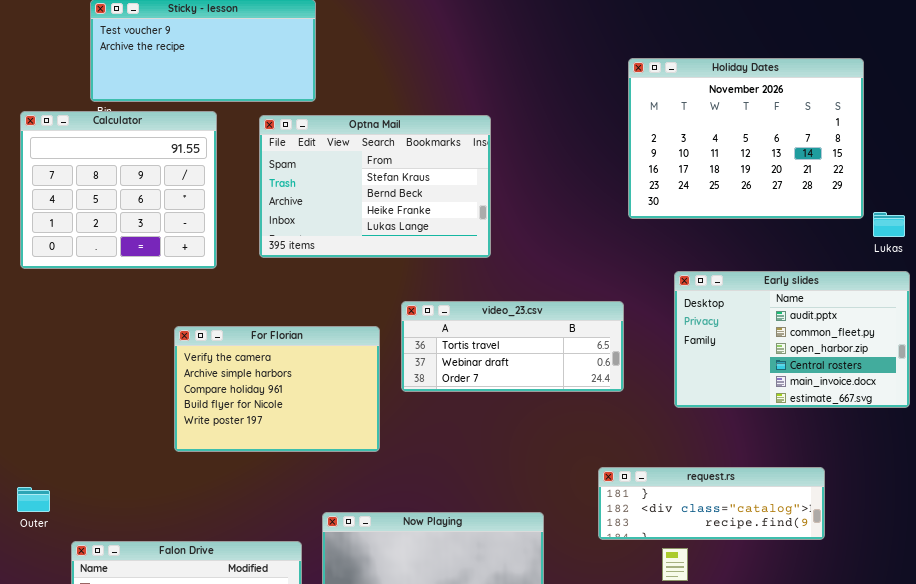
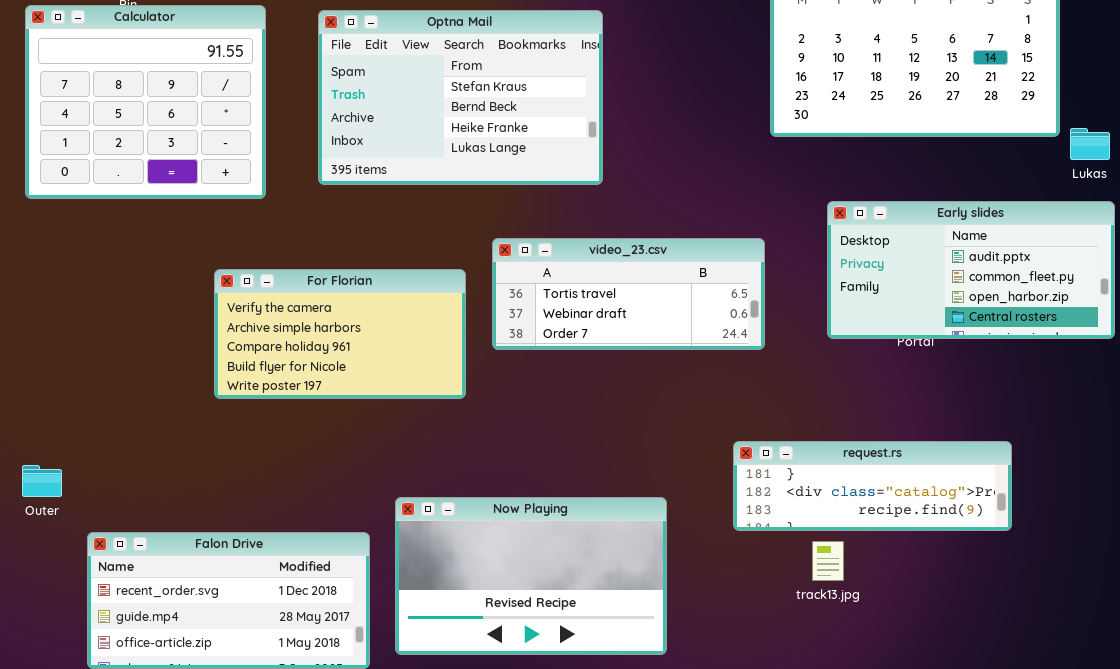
Early slides: [674,271,910,408] -> [827,201,1115,339], resized
For Florian: [174,326,380,452] -> [214,269,466,399], resized

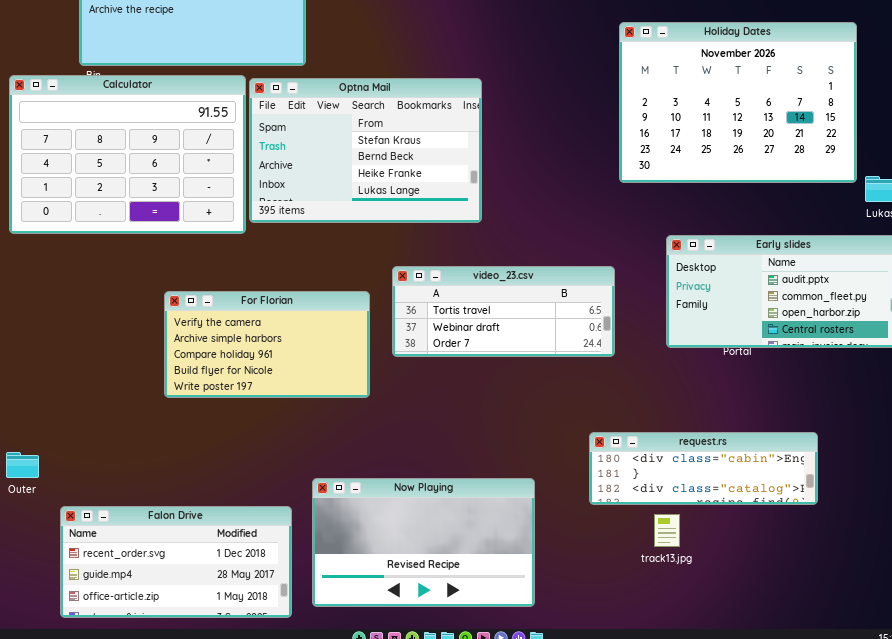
Calculator: [25,5,266,199] -> [9,75,246,234], resized
request.rs: [733,441,1012,531] -> [589,432,818,505], scrolled up 1 row

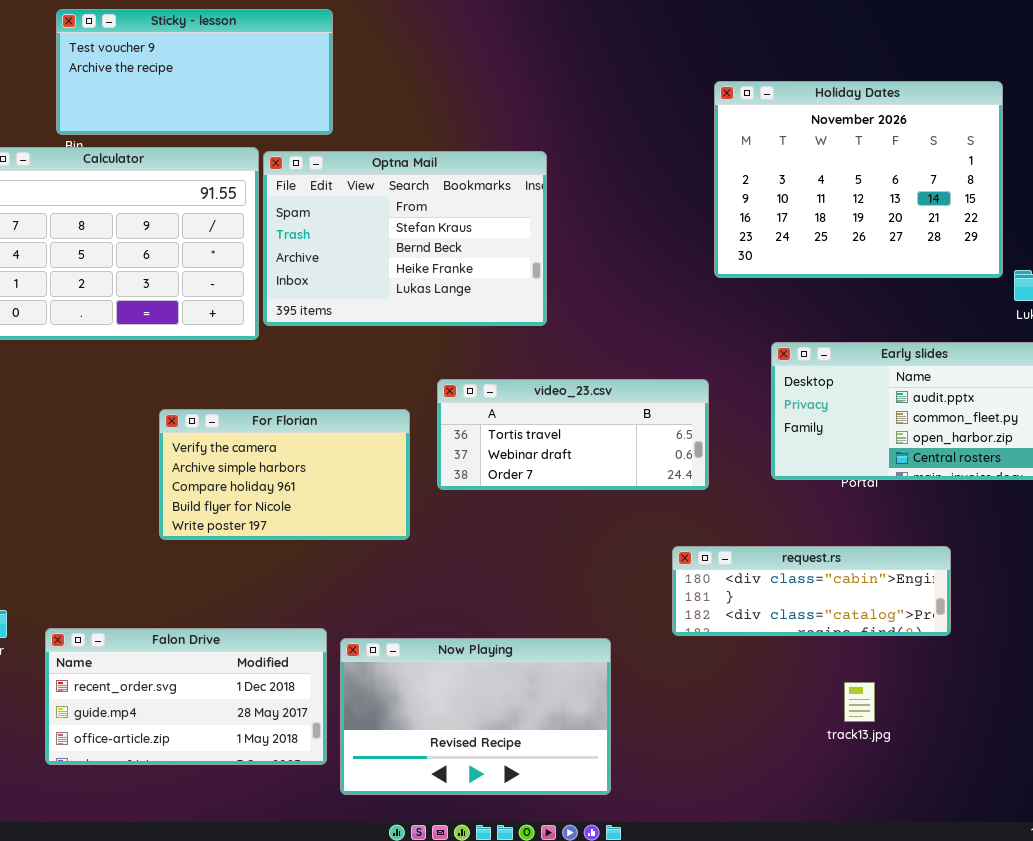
request.rs: [589,432,818,505] -> [672,546,951,636], moved
Falon Drive: [60,506,292,618] -> [45,628,327,765], moved
track13.jpg: [654,514,680,547] -> [844,682,875,722], moved

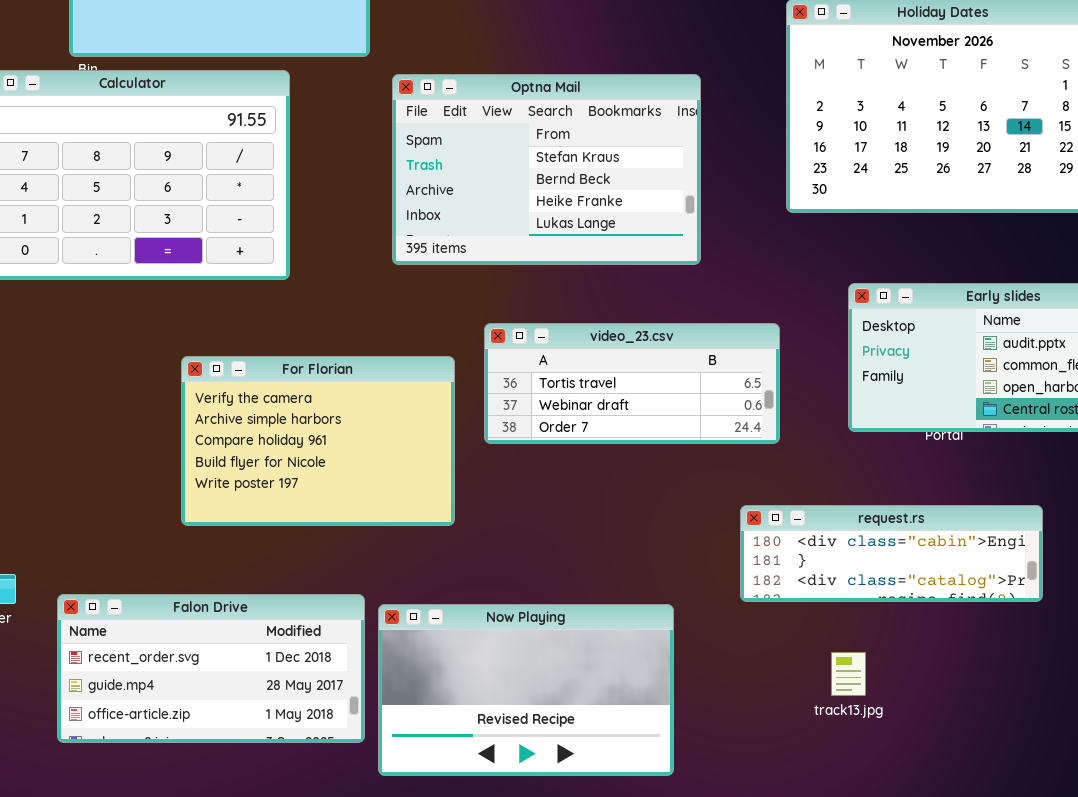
Optna Mail: [263,151,547,326] -> [392,74,701,265], moved
For Florian: [159,409,410,540] -> [181,356,455,526], resized
track13.jpg: [844,682,875,722] -> [831,652,866,696], moved

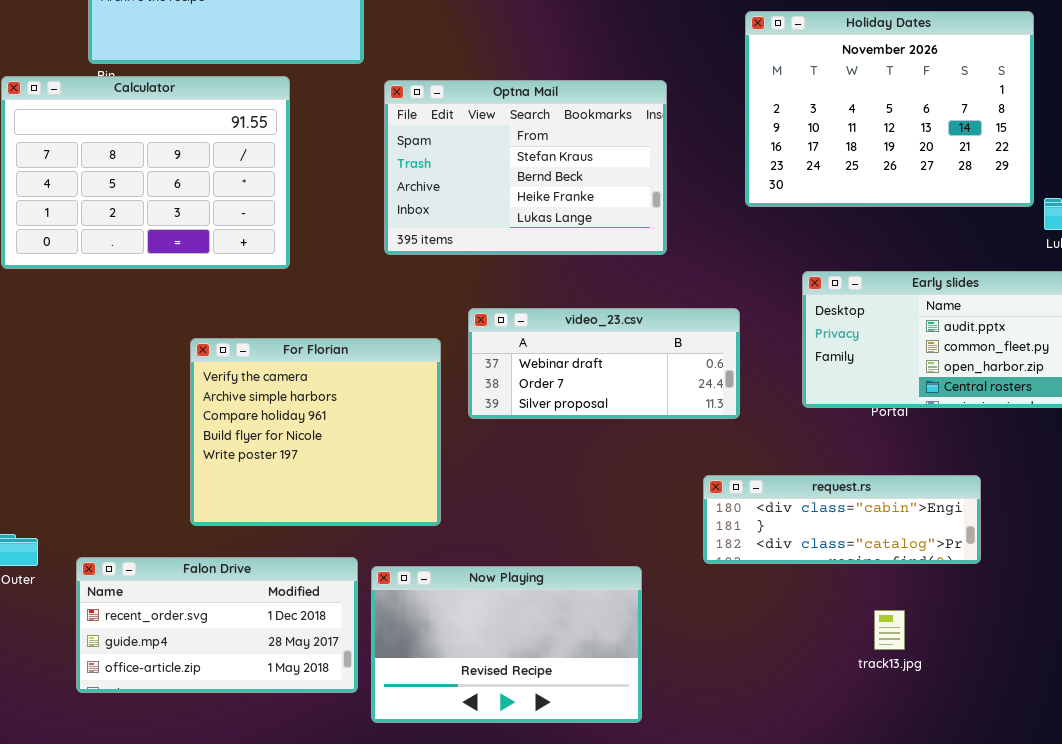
video_23.csv: [484,323,780,444] -> [468,308,740,419], scrolled down 1 row
For Florian: [181,356,455,526] -> [190,338,441,526], resized
track13.jpg: [831,652,866,696] -> [874,610,905,650], moved

